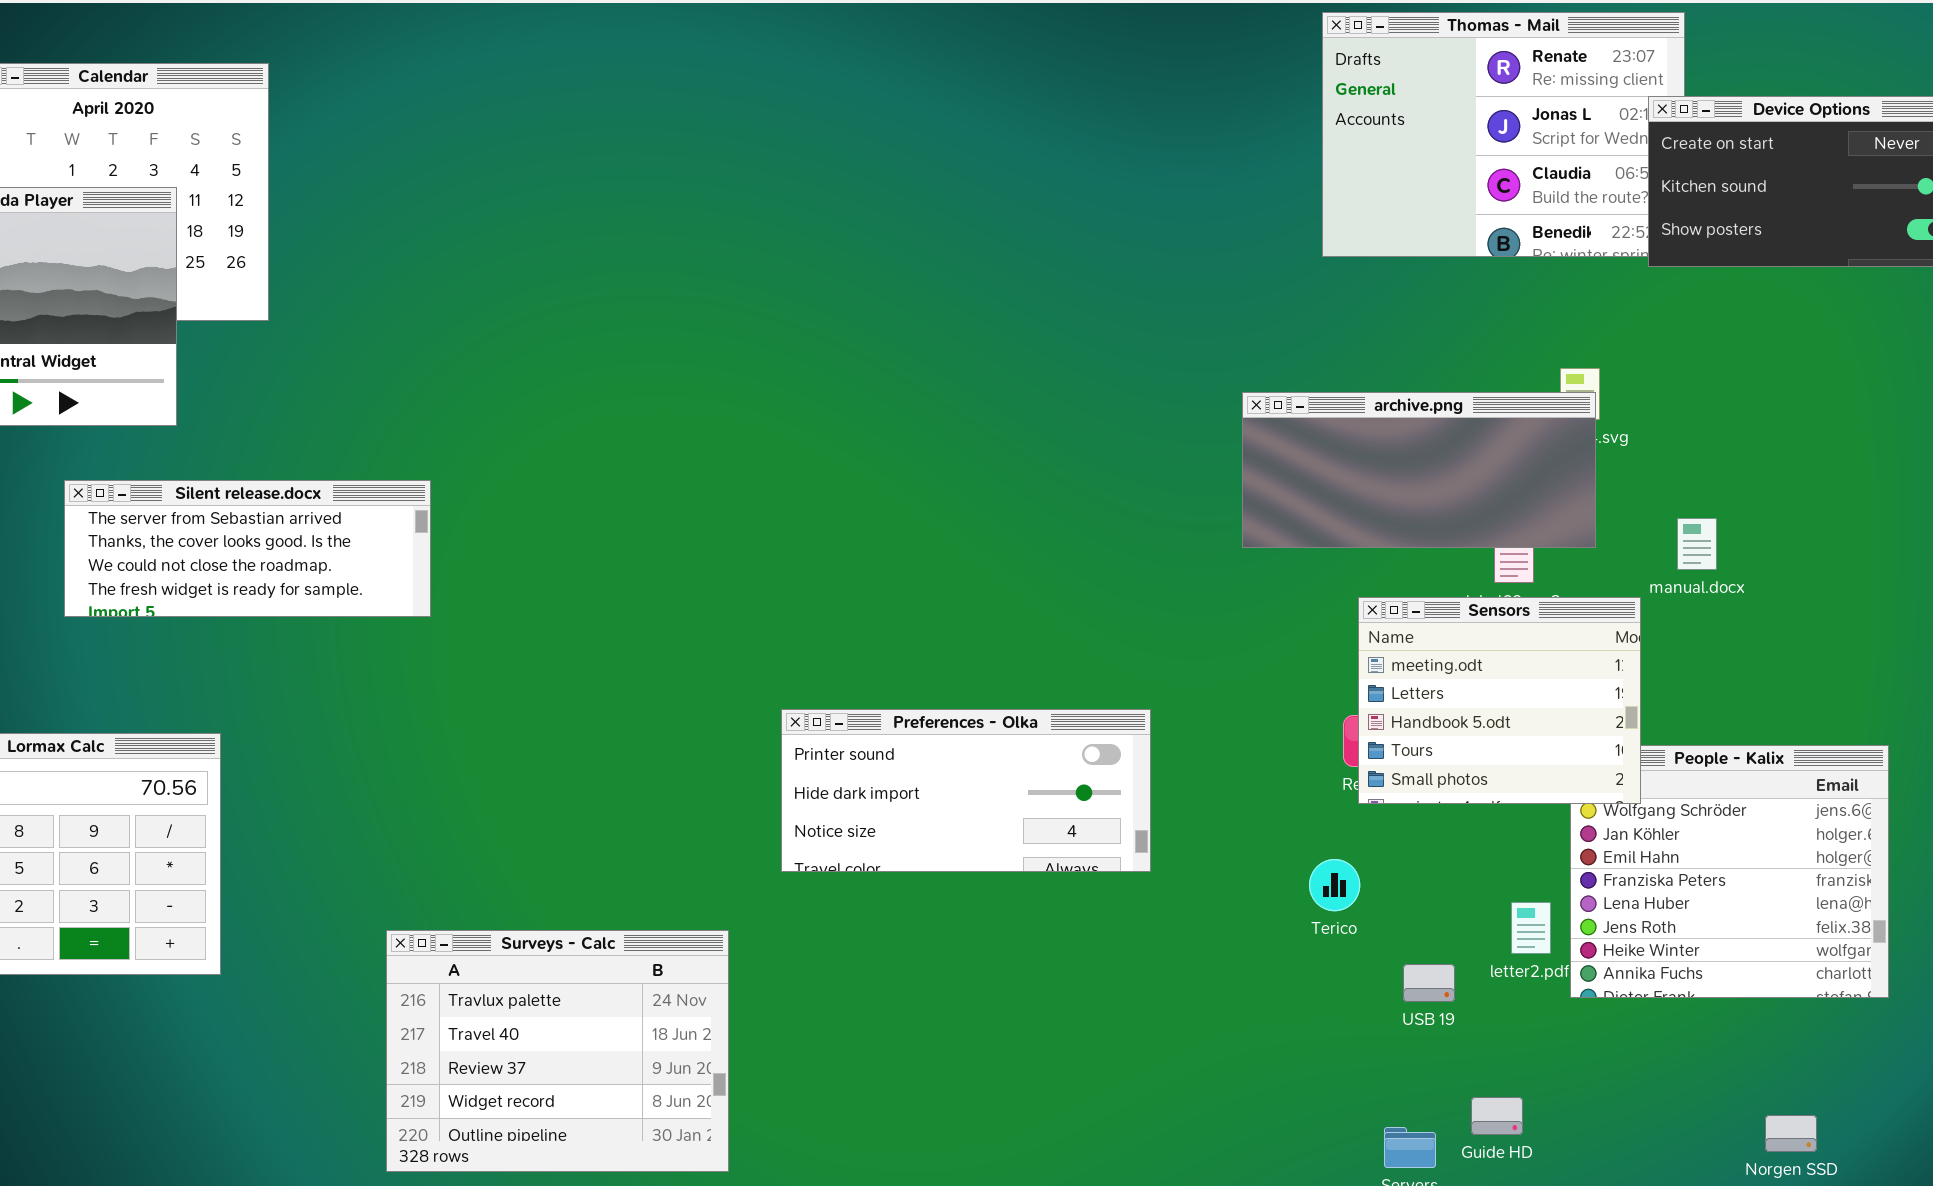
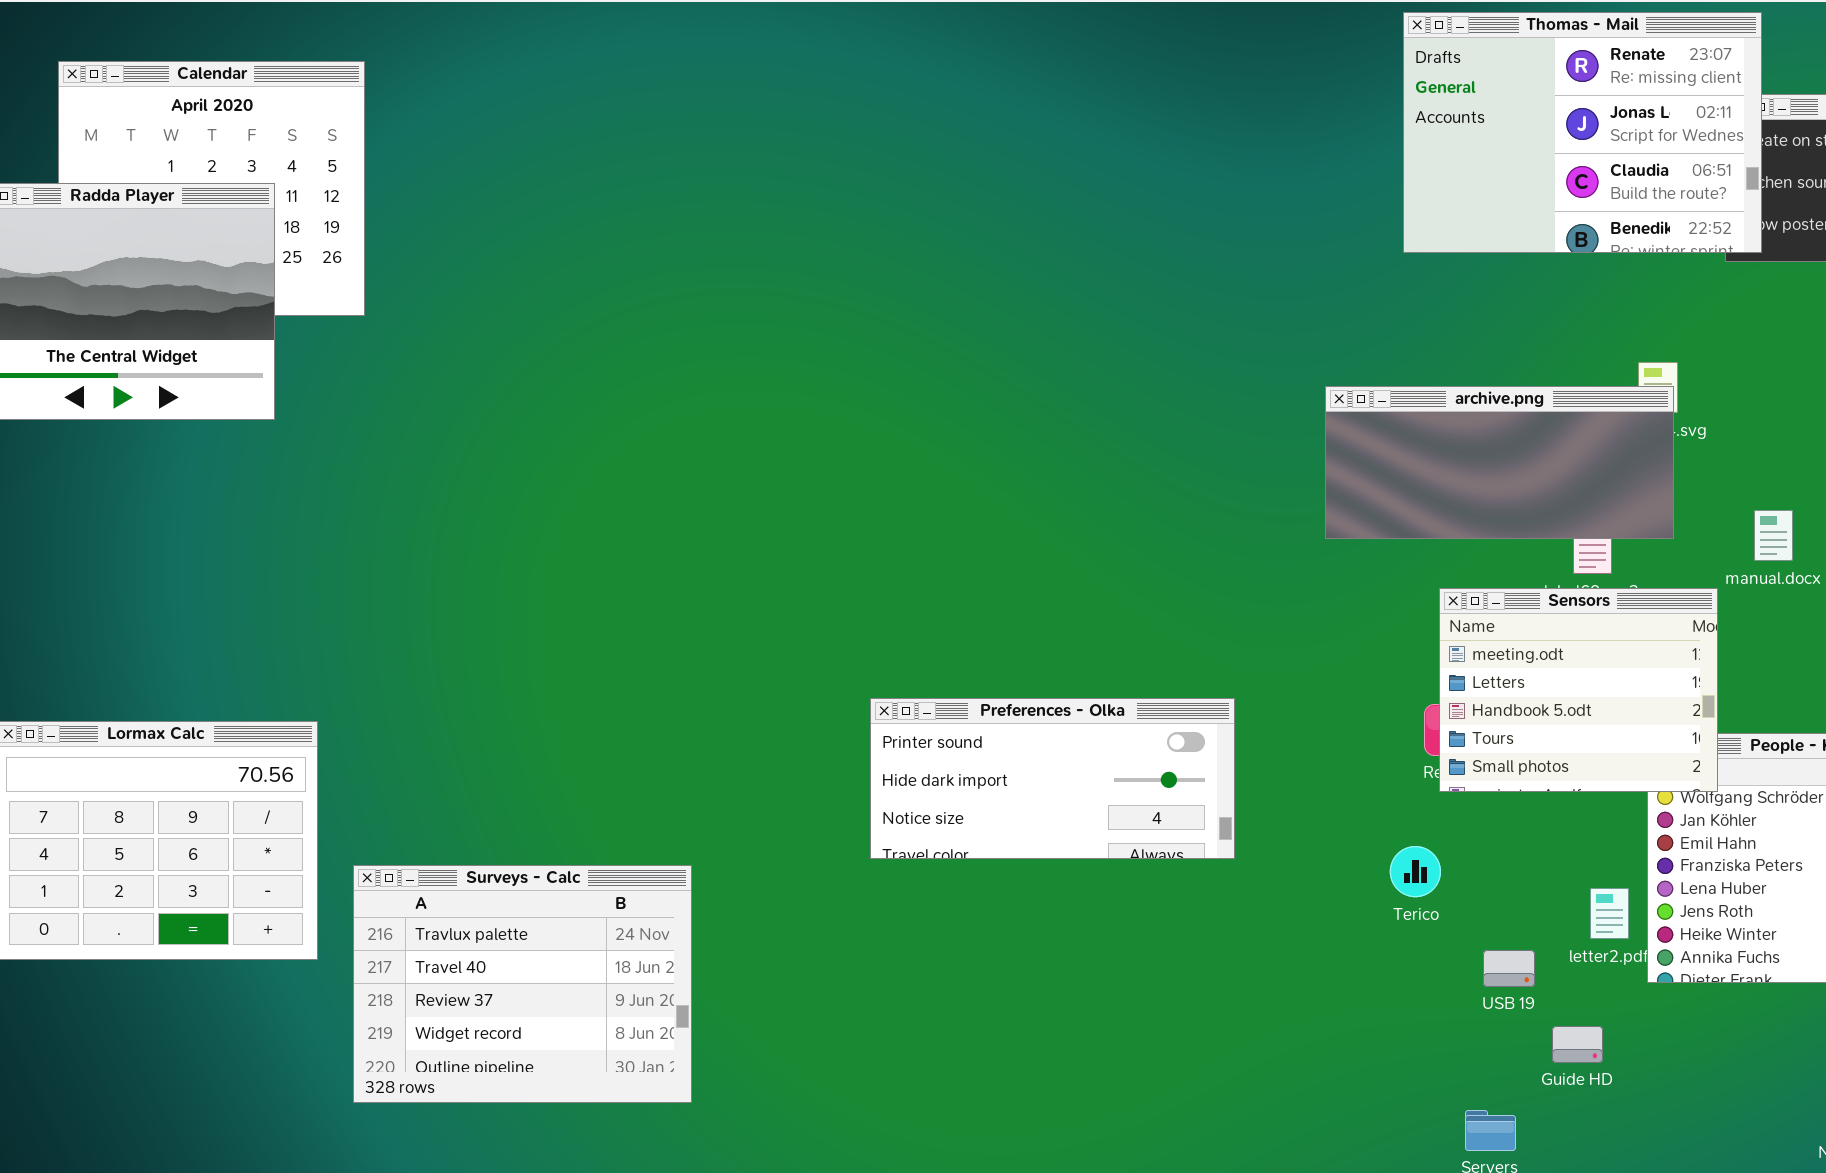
Thomas - Mail: [1322,12,1685,257] -> [1403,12,1762,253], raised
Silent release.docx: [64,480,431,617] -> none, closed
Surveys - Calc: [386,930,729,1172] -> [353,865,692,1103], moved
Guide HD: [1471,1097,1523,1135] -> [1552,1026,1603,1063], moved

